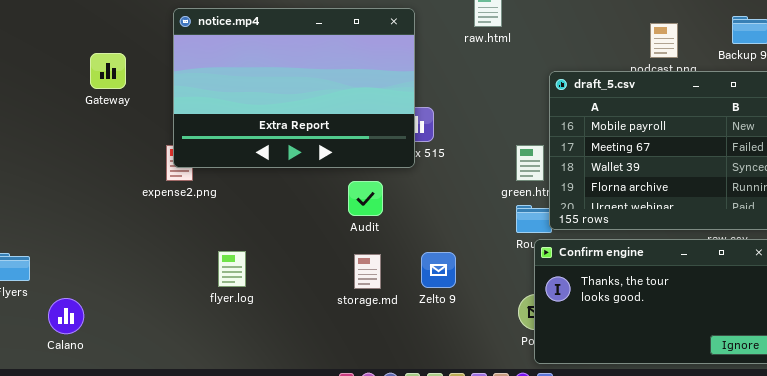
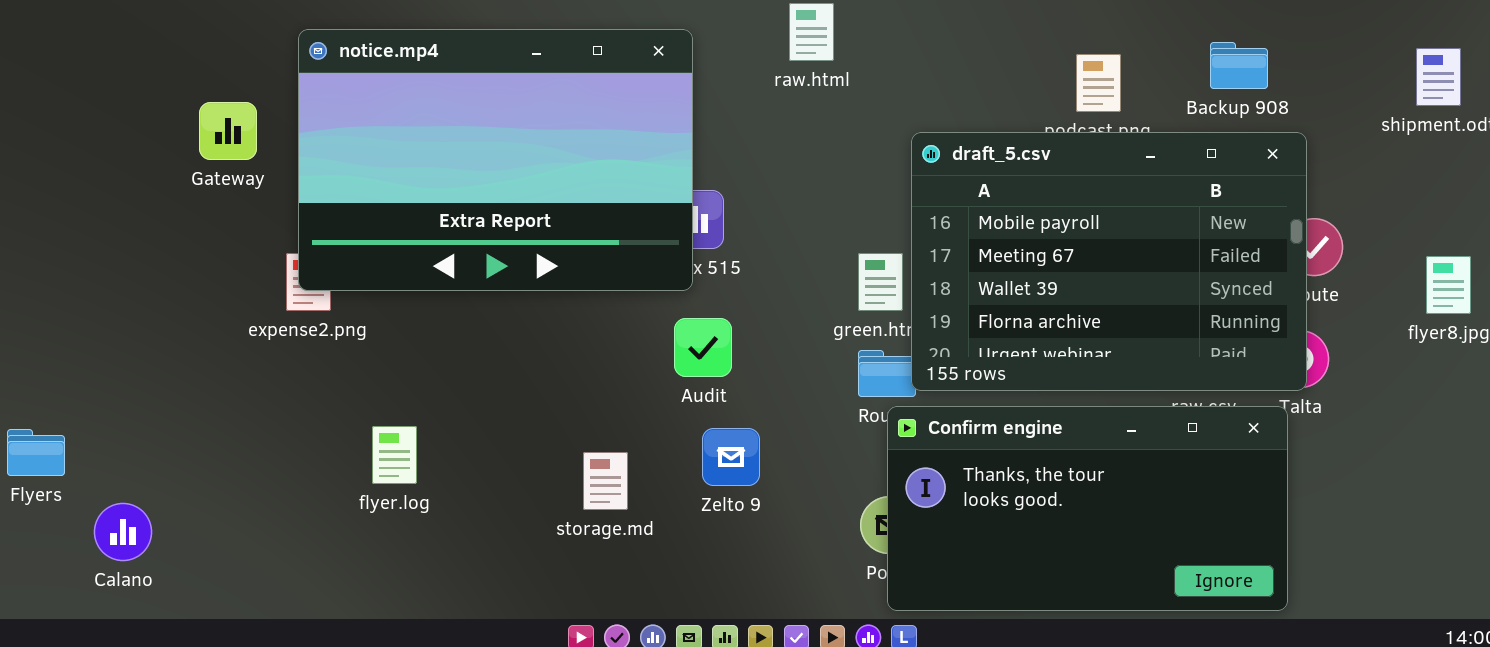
Gateway: [90,53,126,89] -> [199,102,257,160], moved
Audit: [348,181,383,216] -> [674,318,732,377], moved
storage.md: [354,254,381,289] -> [583,452,628,510], moved

